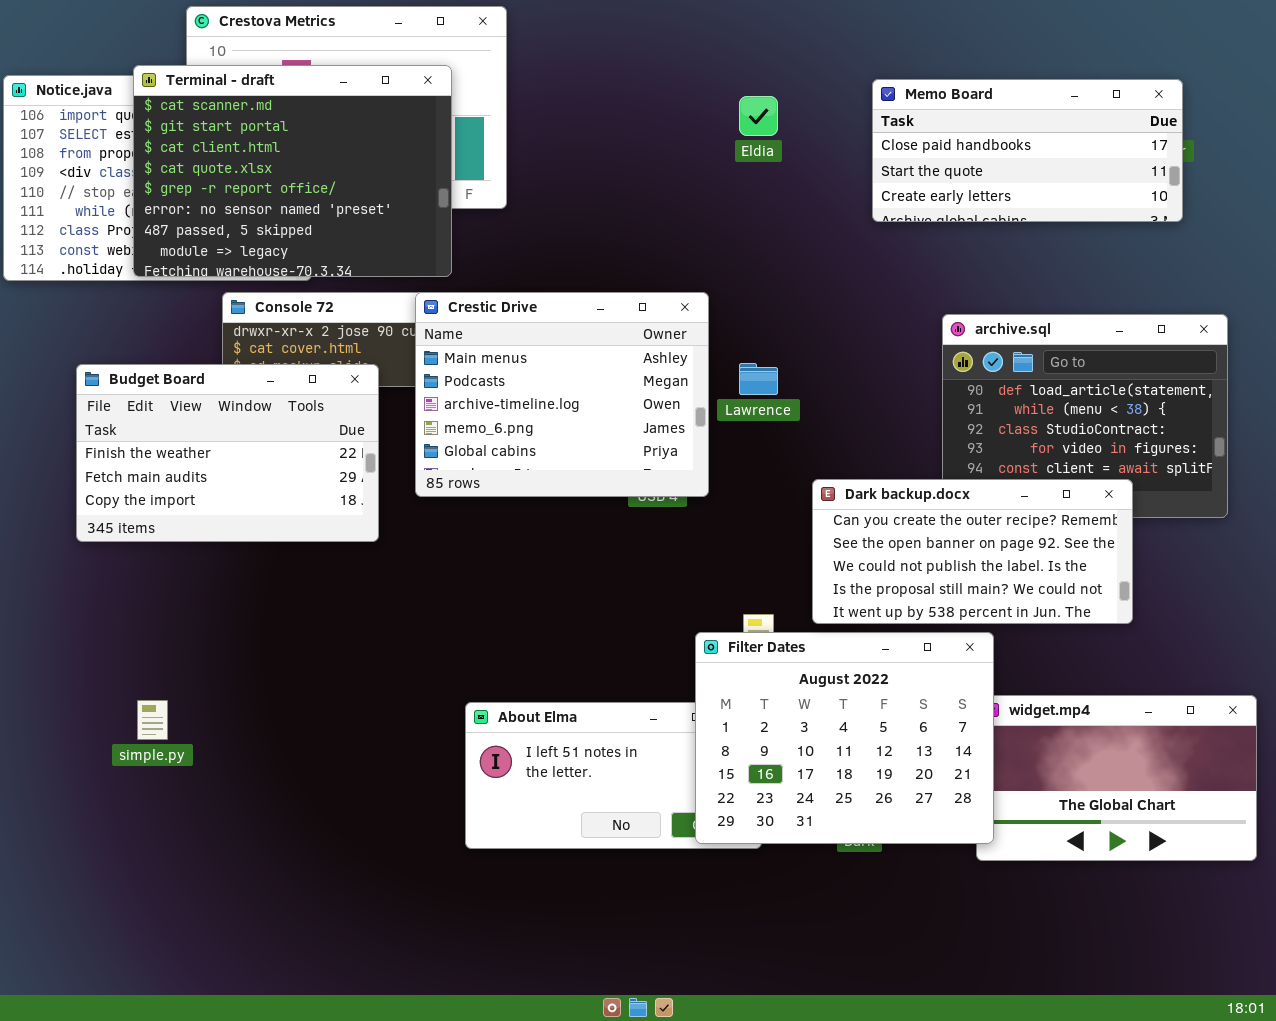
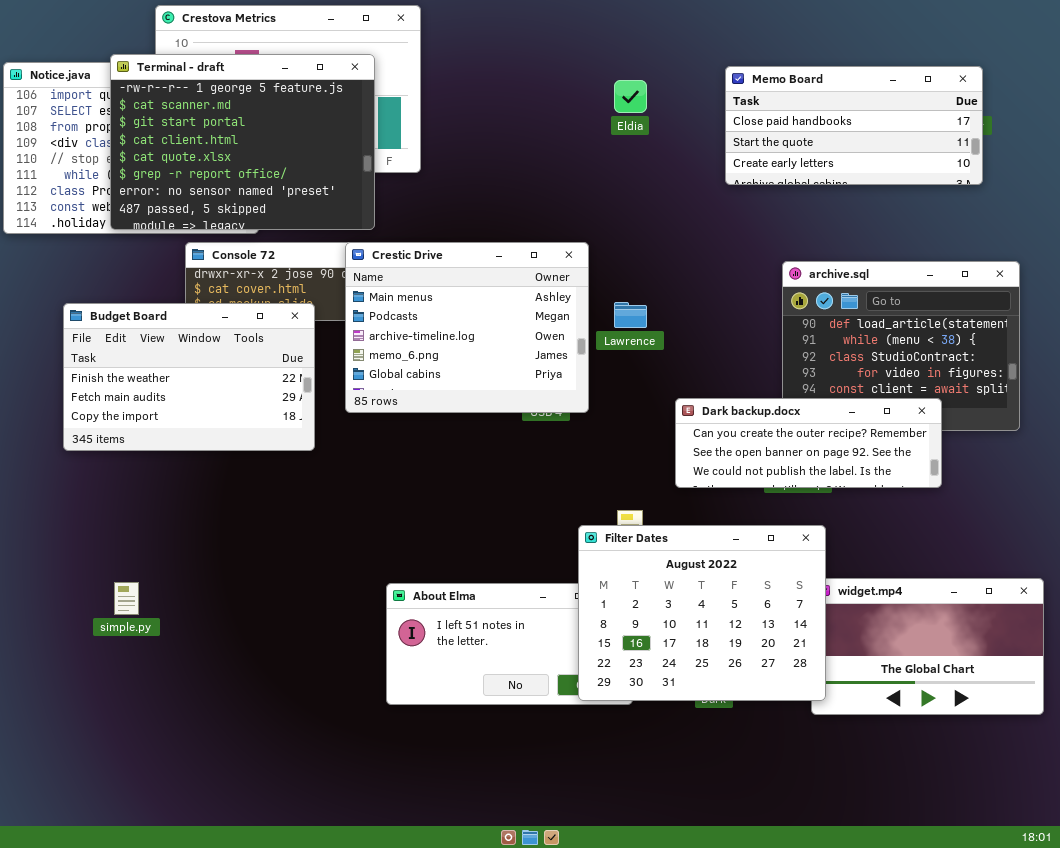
Terminal - draft: [133,65,452,277] -> [110,54,375,230], scrolled up 1 row
Dark backup.docx: [812,479,1133,624] -> [675,398,942,488], resized

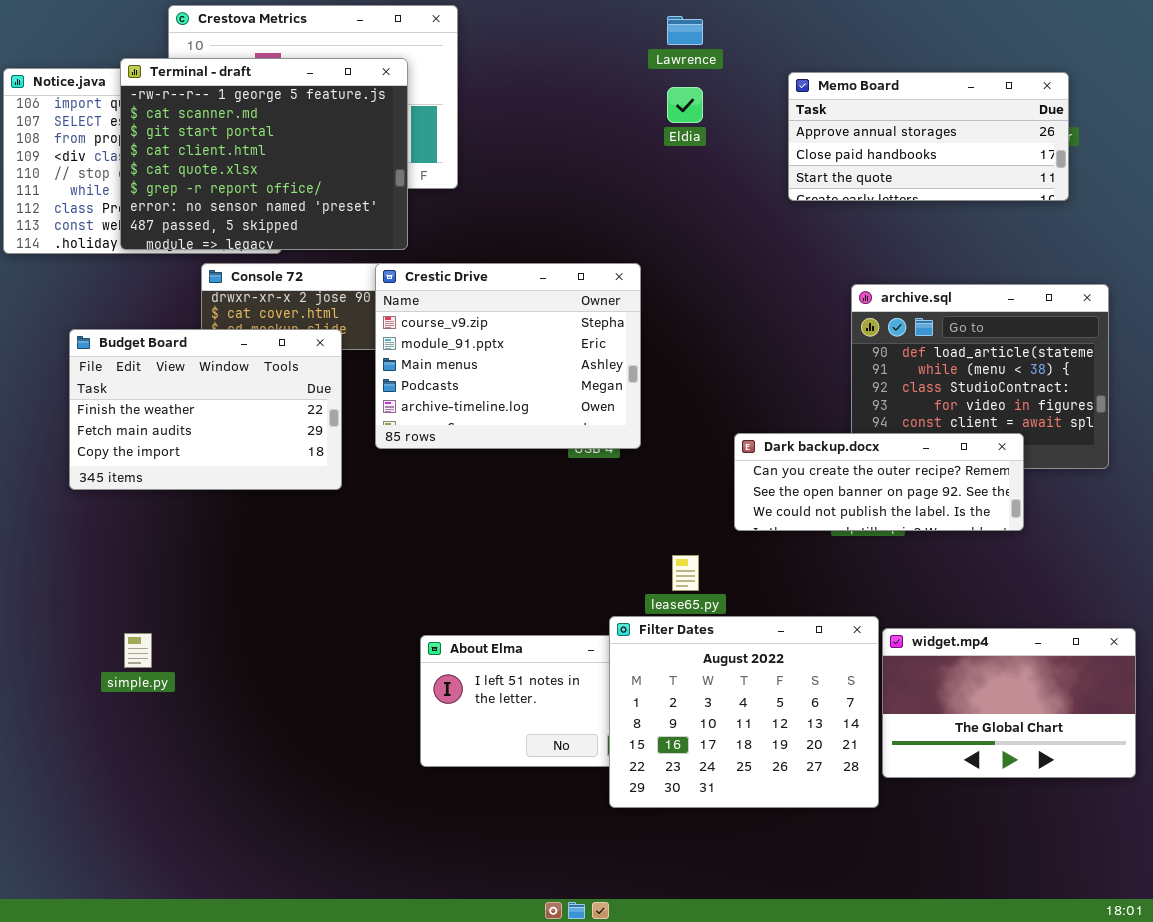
Memo Board: [725,66,983,185] -> [788,72,1069,201], scrolled up 1 row
Crestic Drive: [345,242,589,413] -> [375,263,641,449], scrolled up 2 rows
Lawrence: [614,302,647,328] -> [667,16,703,45], moved
Filter Dates: [578,525,826,701] -> [609,616,879,808], moved

